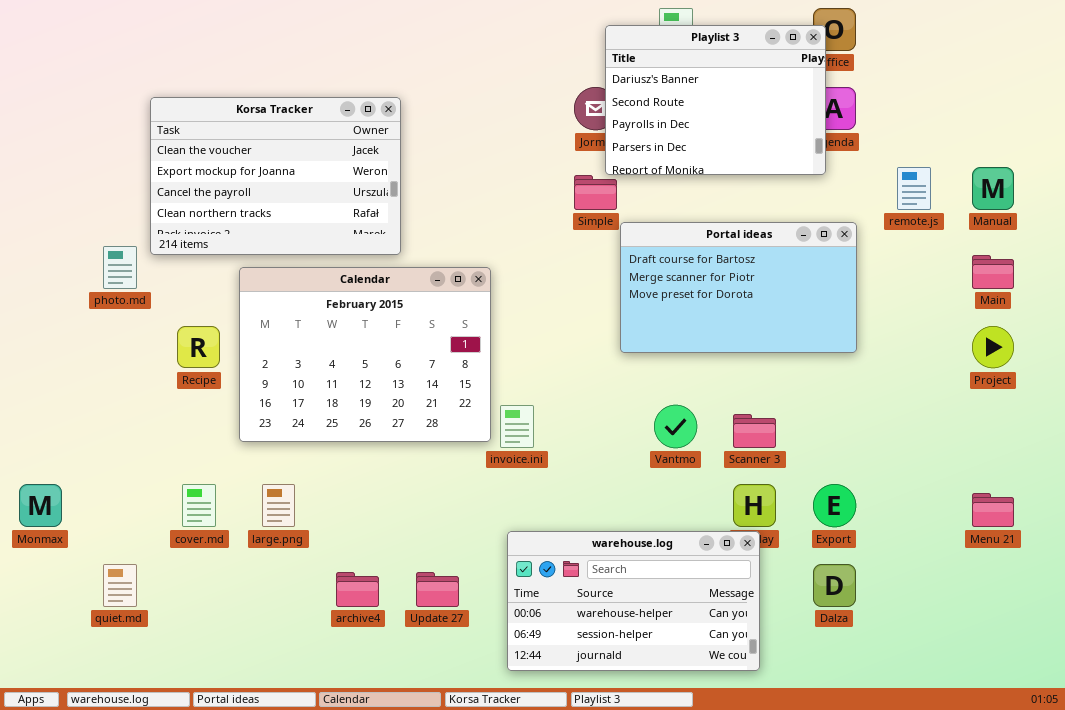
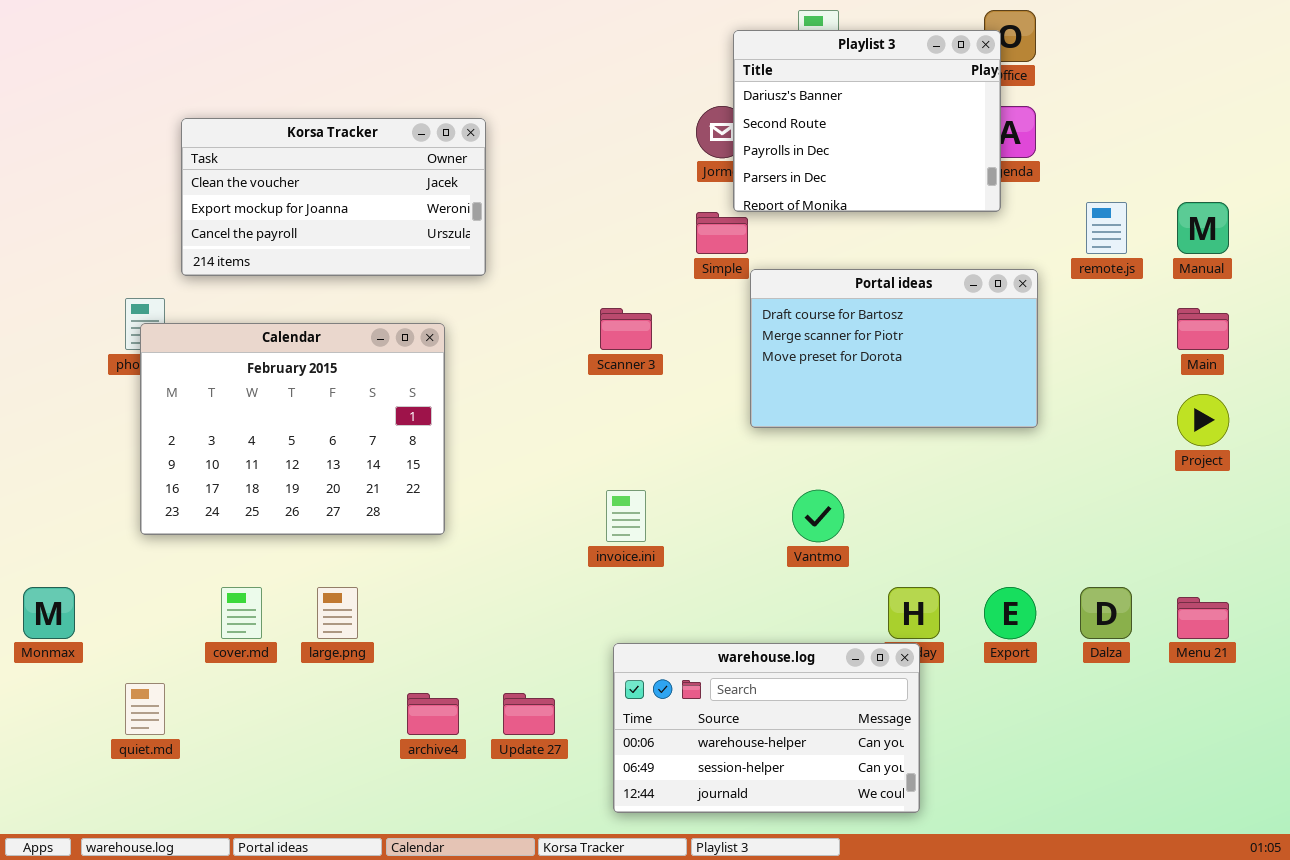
Korsa Tracker: [150,97,401,255] -> [181,118,486,276], resized
Calendar: [239,267,491,442] -> [140,323,445,535], moved
Scanner 3: [733,414,776,448] -> [600,308,652,350], moved
Dalza: [813,564,856,607] -> [1080,587,1132,639], moved

